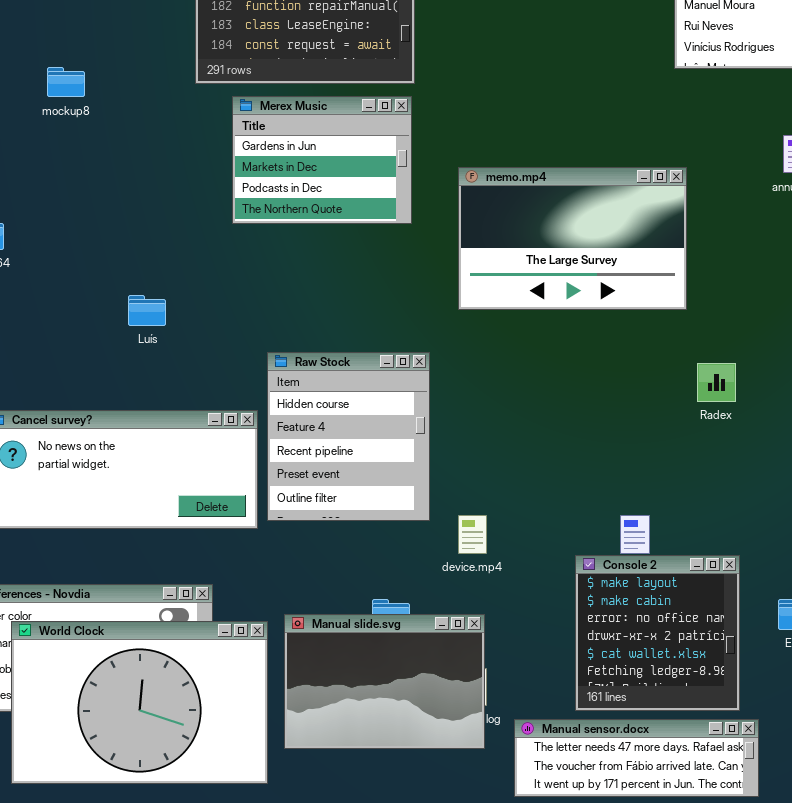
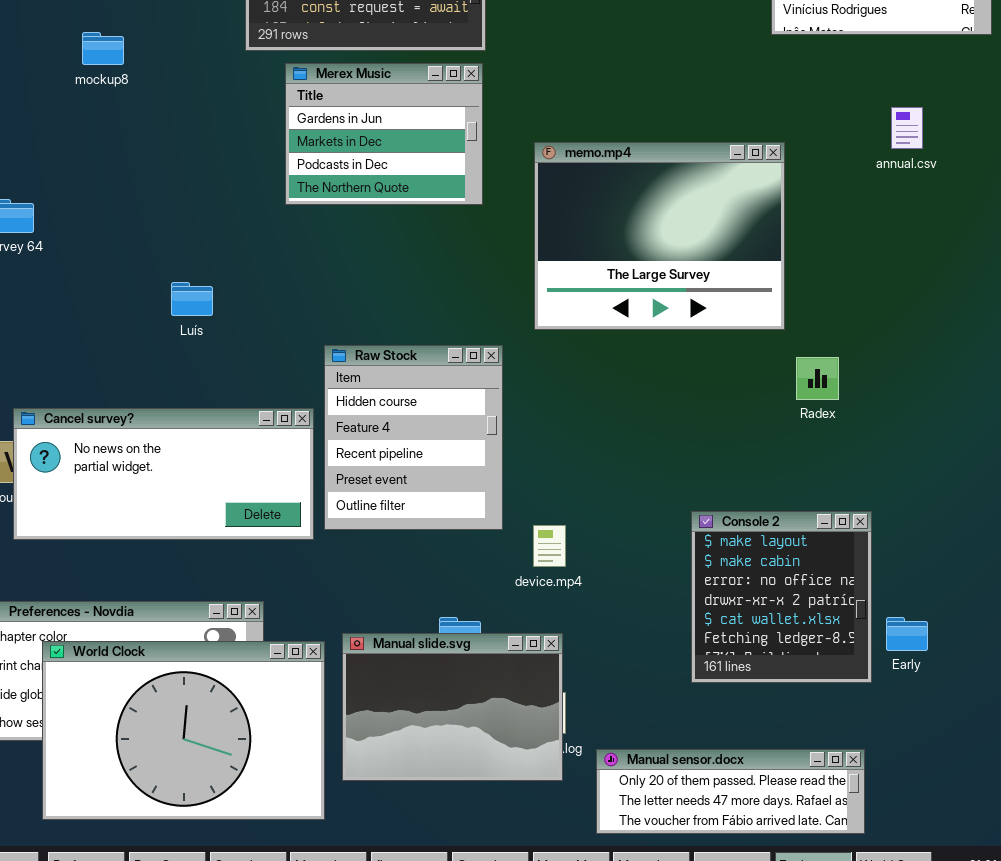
memo.mp4: [458,167,687,310] -> [534,142,785,330], resized
Console 2: [575,555,740,711] -> [691,511,872,683], moved
Manual sensor.docx: [514,719,759,797] -> [596,749,865,834], scrolled up 1 row

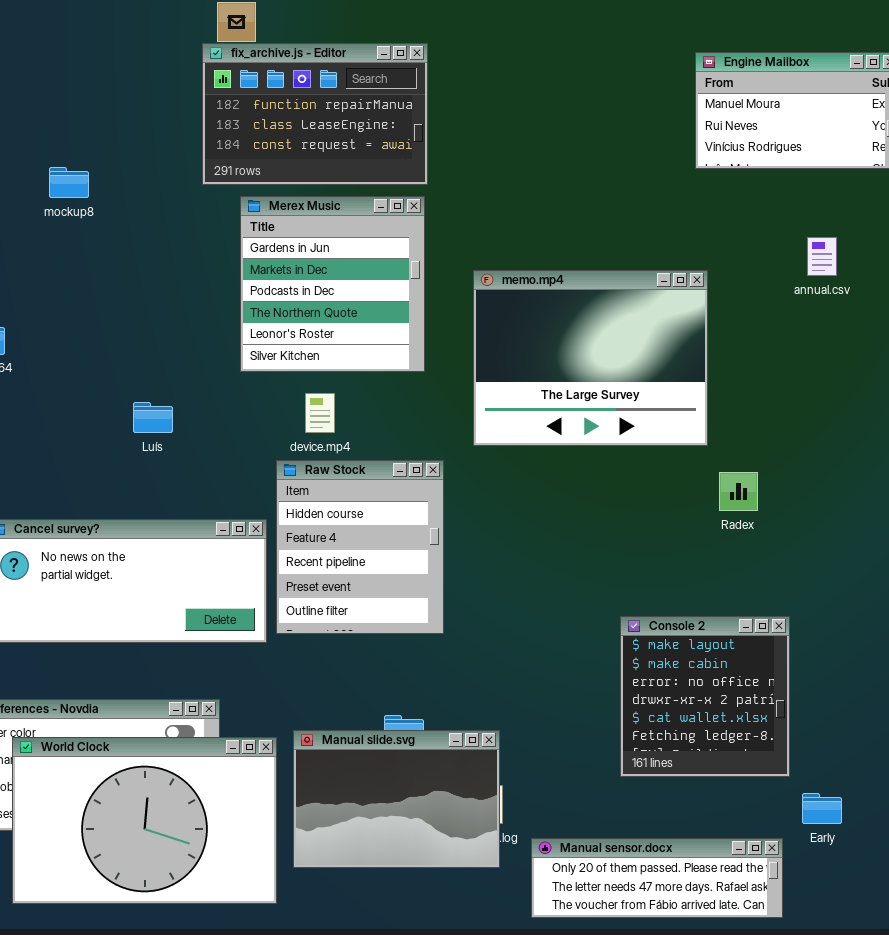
Merex Music: [285,63,483,205] -> [240,196,425,372], resized
device.mp4: [533,525,566,567] -> [305,393,335,433], moved
Early: [886,617,928,651] -> [802,793,842,824], moved

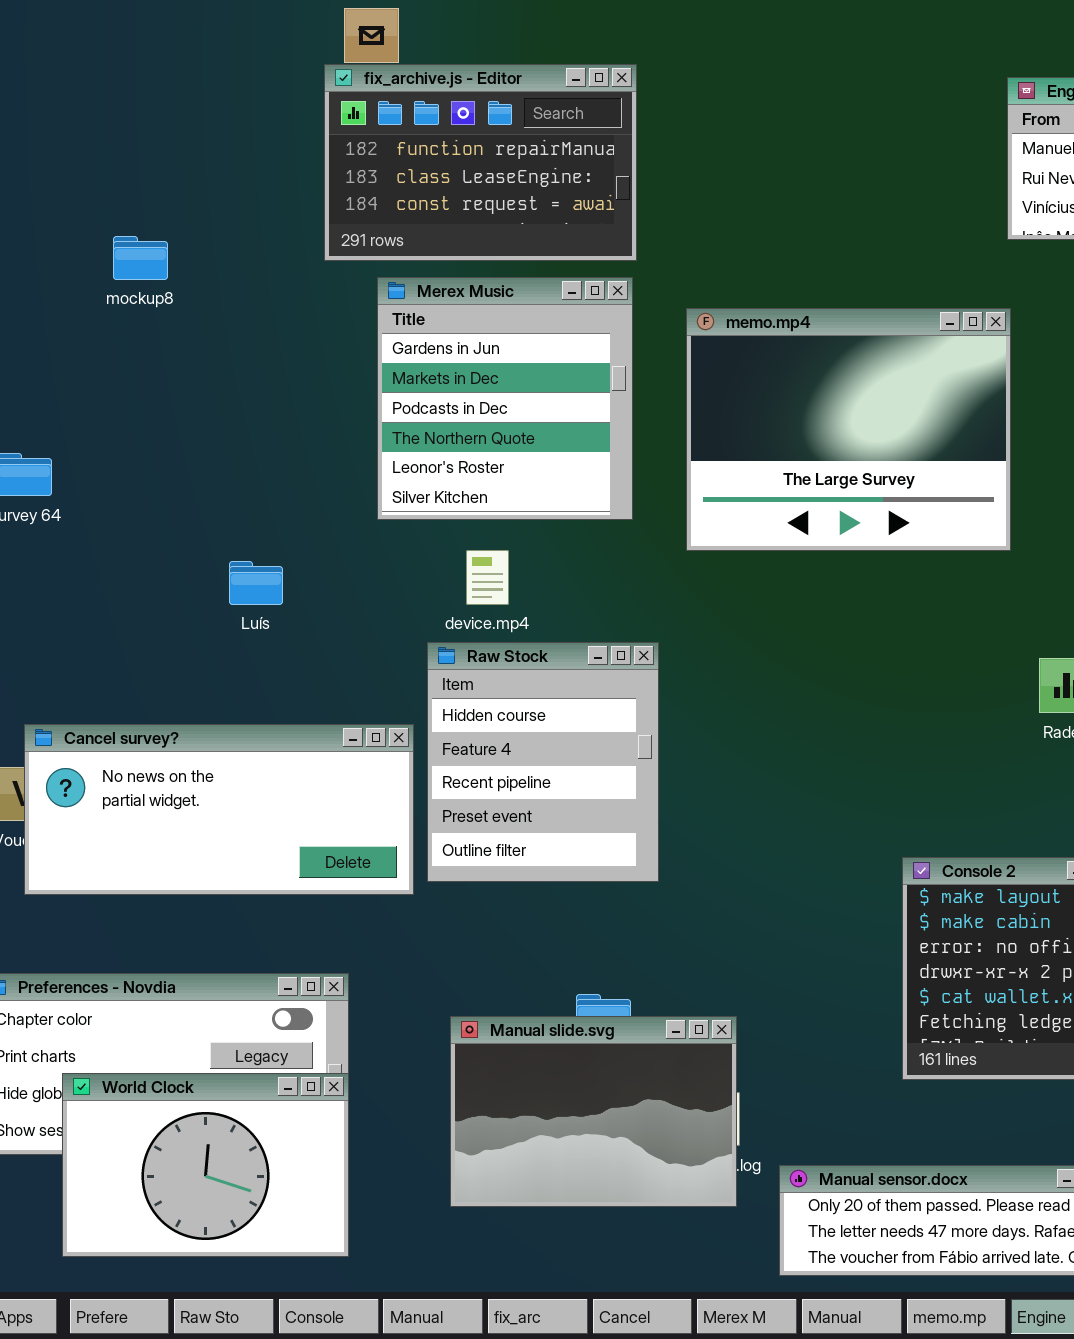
memo.mp4: [473,270,708,446] -> [686,308,1011,551], moved
World Clock: [12,737,277,904] -> [62,1073,349,1257], resized

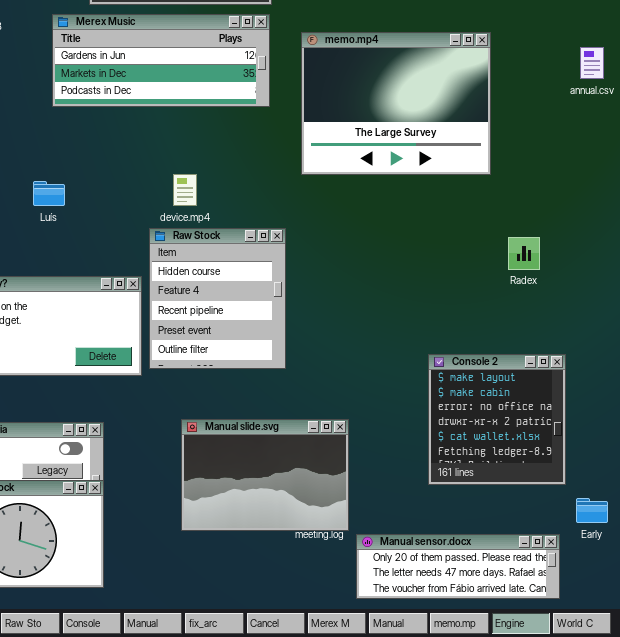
Merex Music: [377,277,633,520] -> [52,14,270,107], resized
Manual slide.svg: [450,1016,737,1207] -> [181,419,349,531], moved

